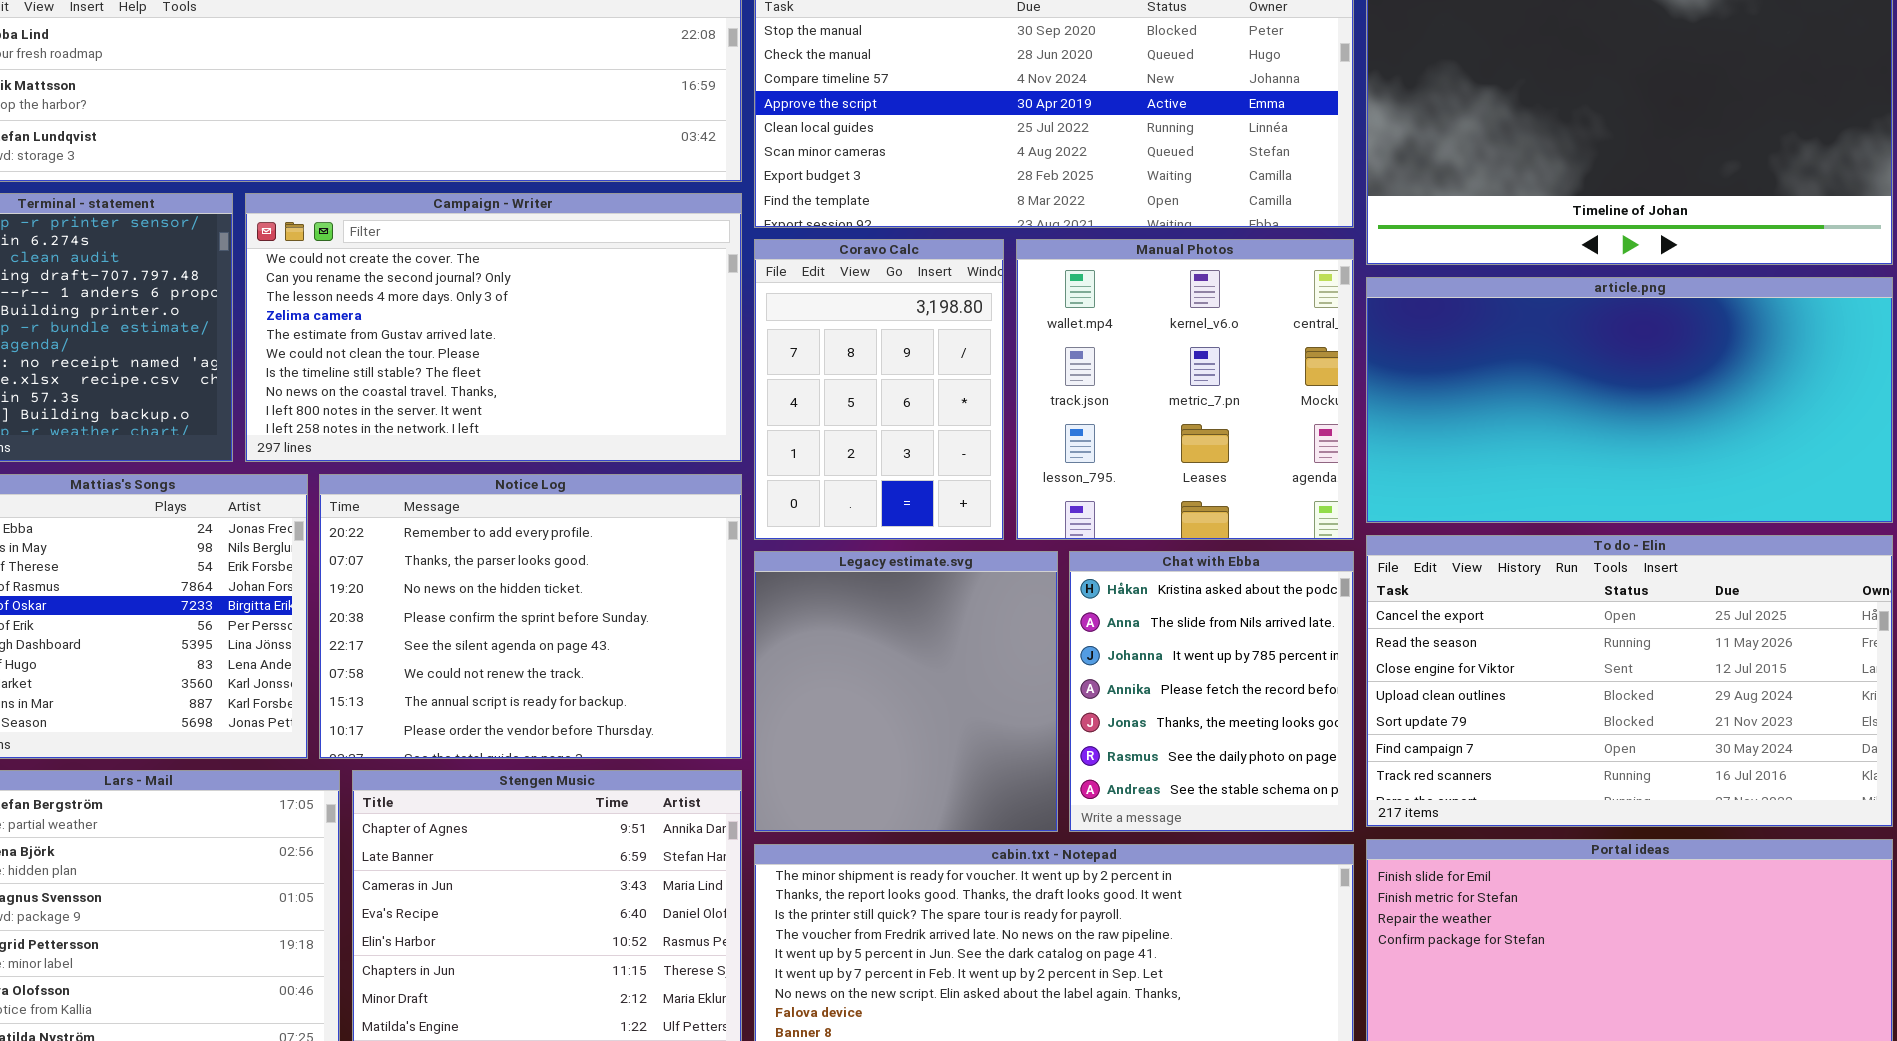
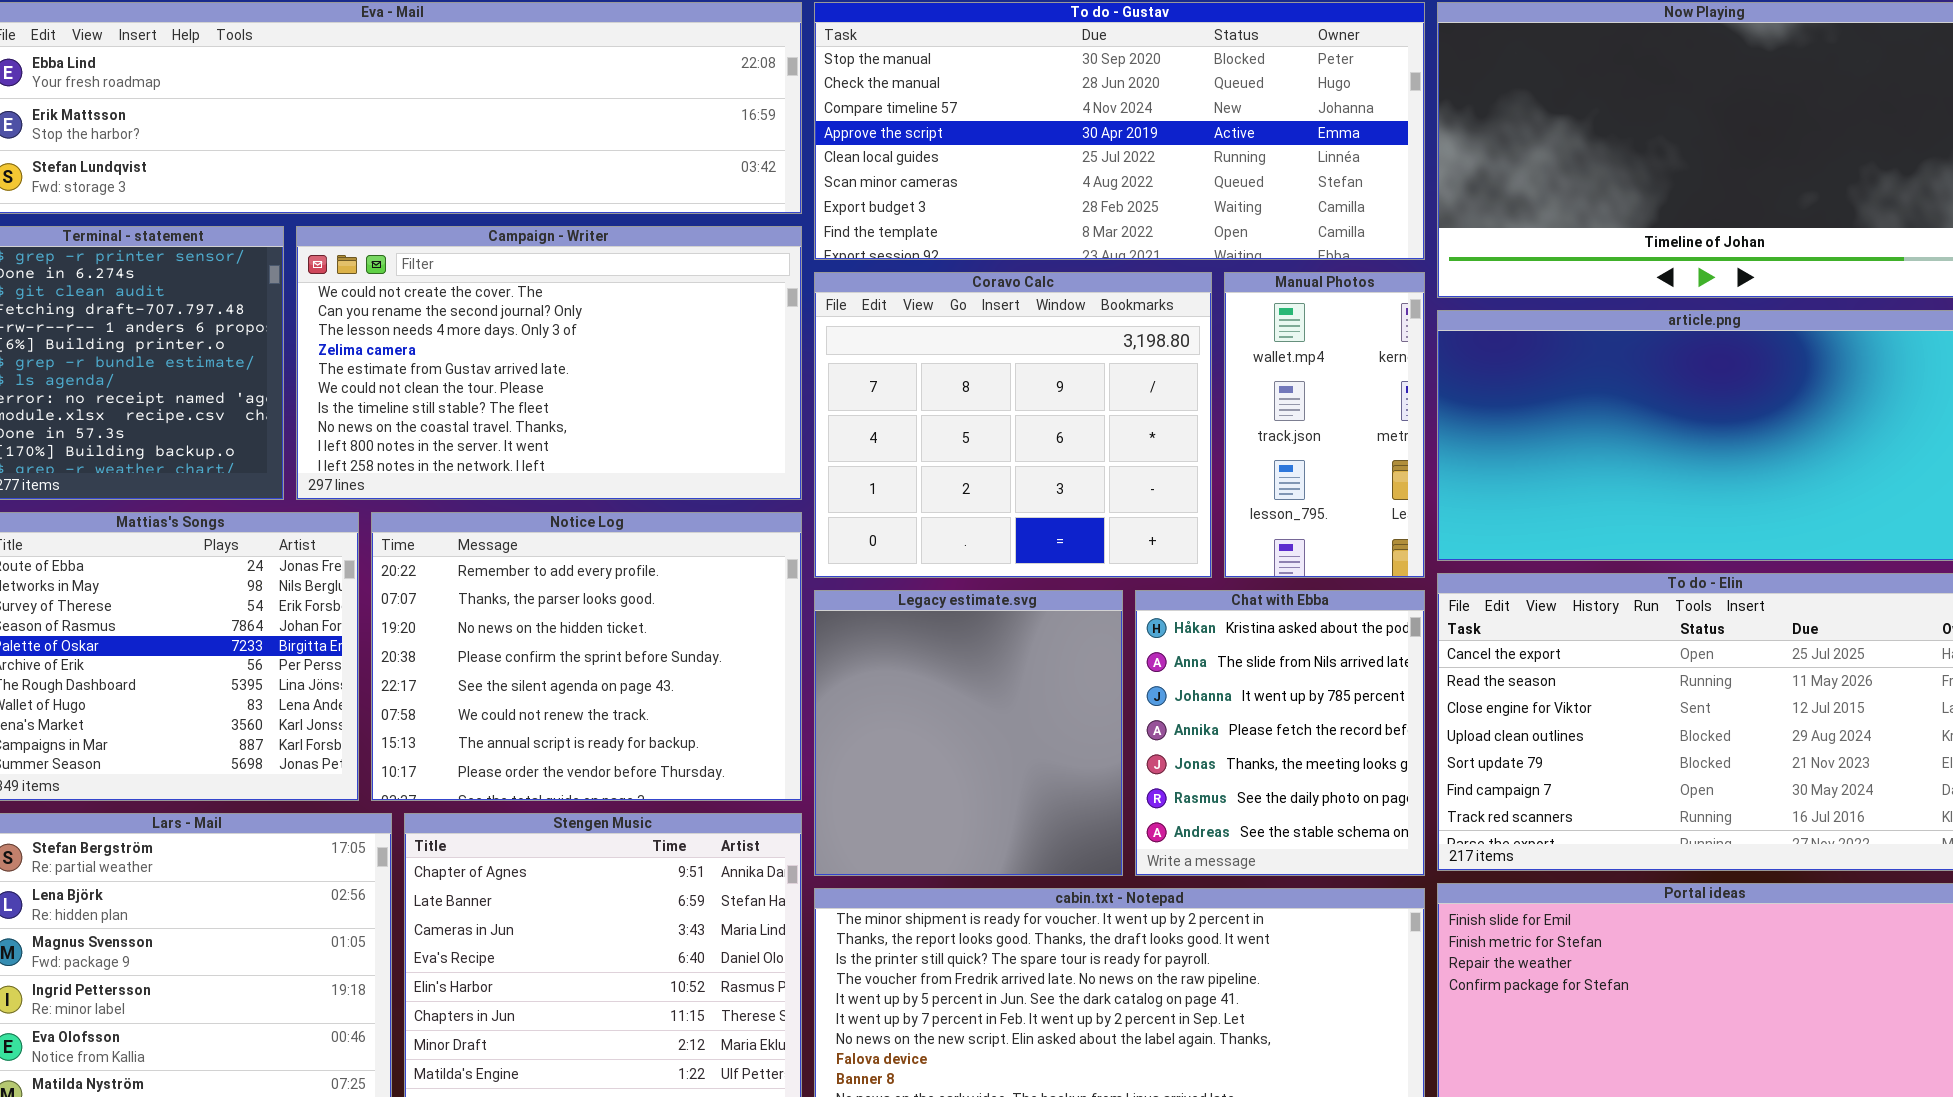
Coravo Calc: [754,239,1004,540] -> [814,272,1212,578], resized
Manual Photos: [1016,239,1354,540] -> [1224,272,1425,578], resized

